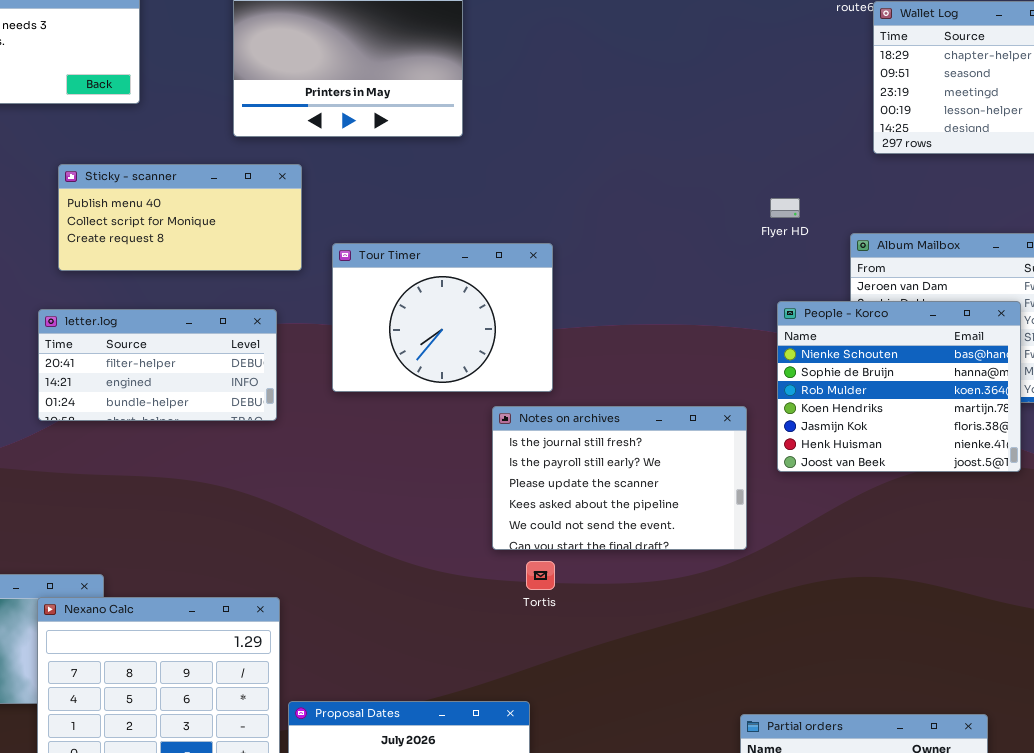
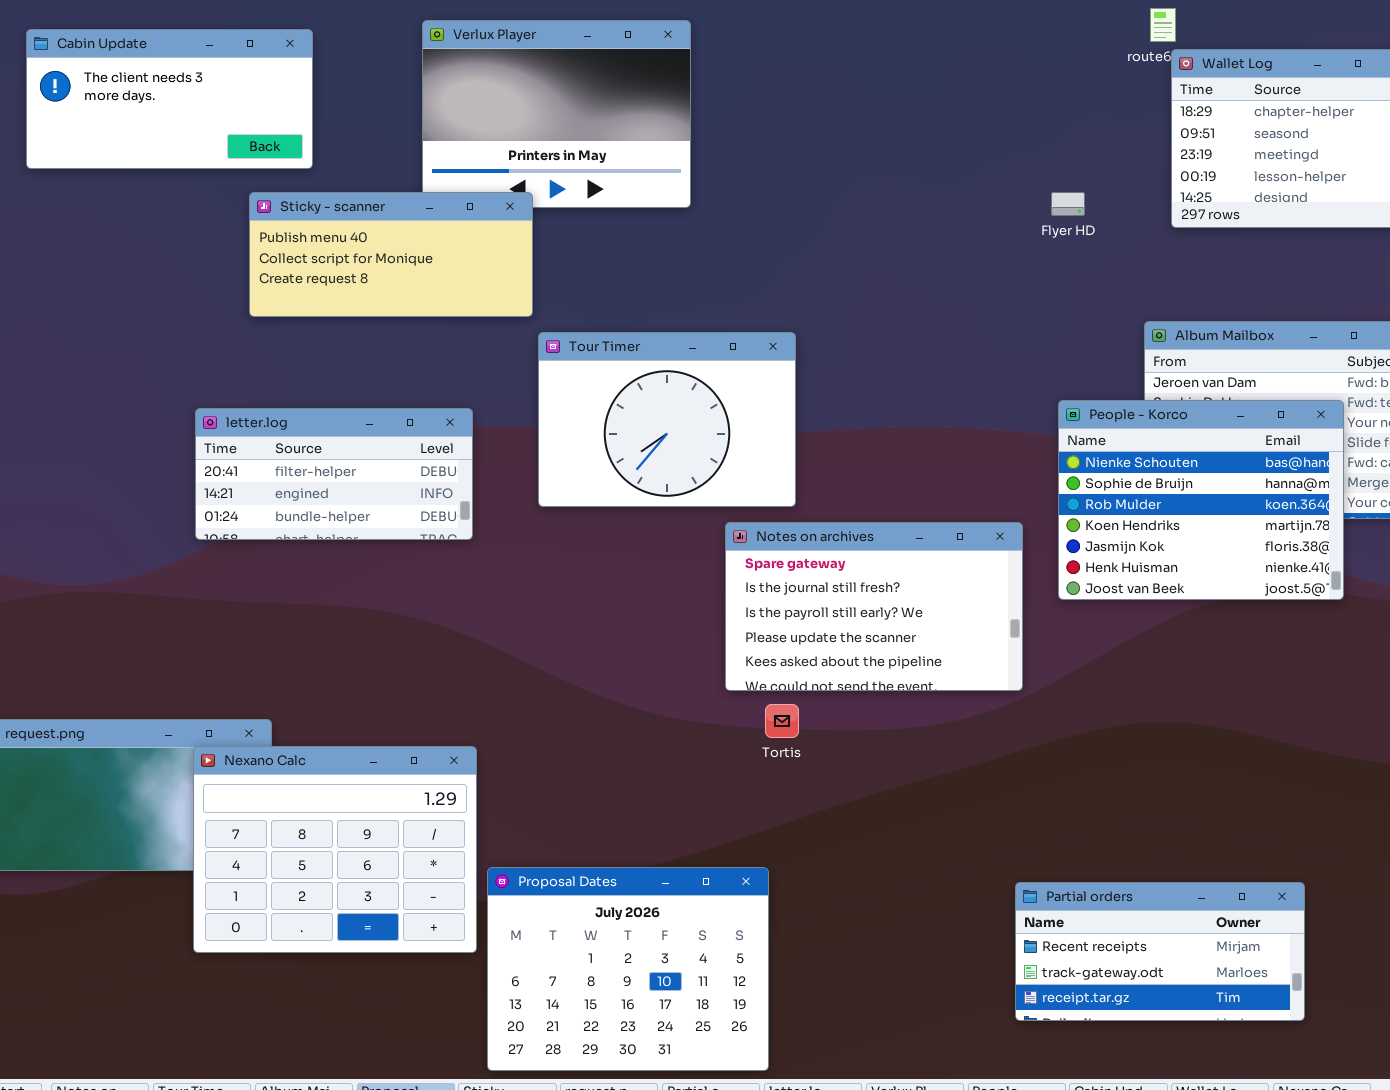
Sticky - scanner: [58,164,302,271] -> [249,192,533,317], moved
Flyer HD: [770,198,800,218] -> [1051,192,1085,216], moved
Notes on archives: [492,406,747,550] -> [725,522,1023,691], scrolled up 1 row

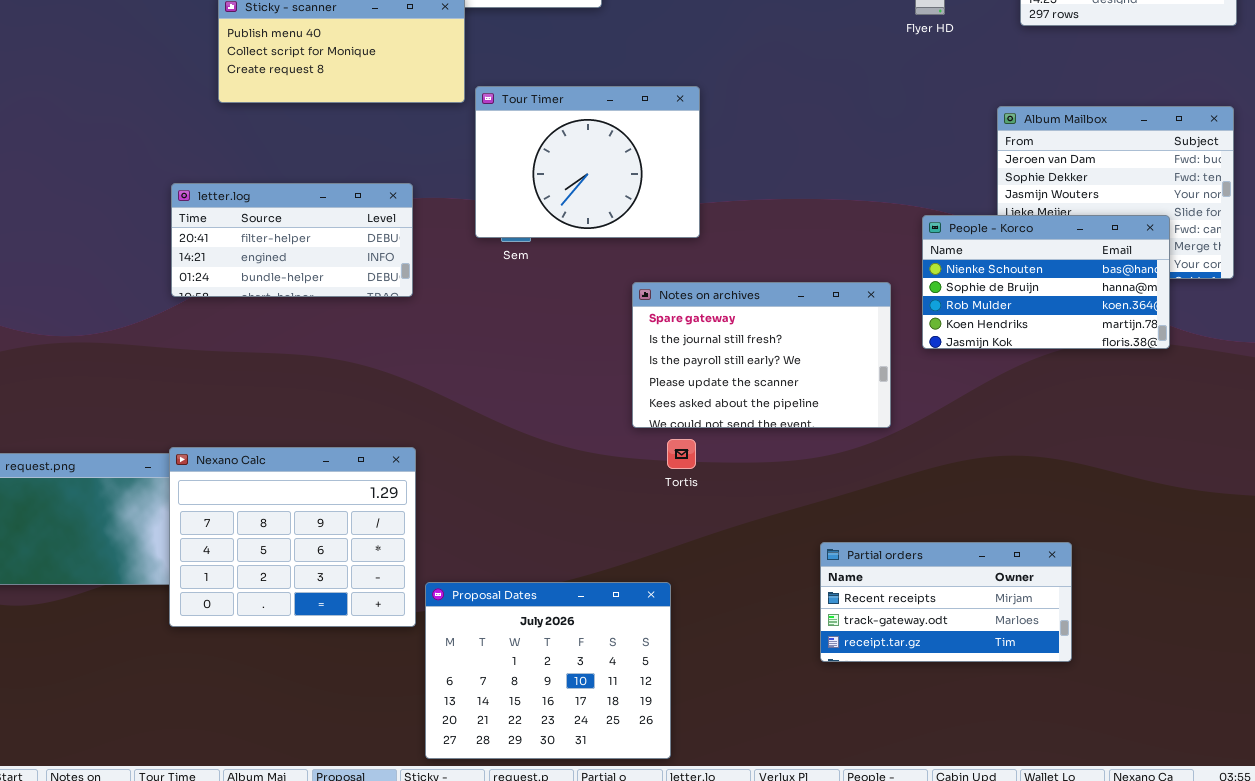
Tour Timer: [538,332,796,507] -> [475,86,700,238], moved
People - Korco: [1058,400,1344,600] -> [922,215,1170,349], resized
Nexano Calc: [193,746,477,953] -> [169,447,416,627], moved
Partial orders: [1015,882,1305,1021] -> [820,542,1072,662], moved

